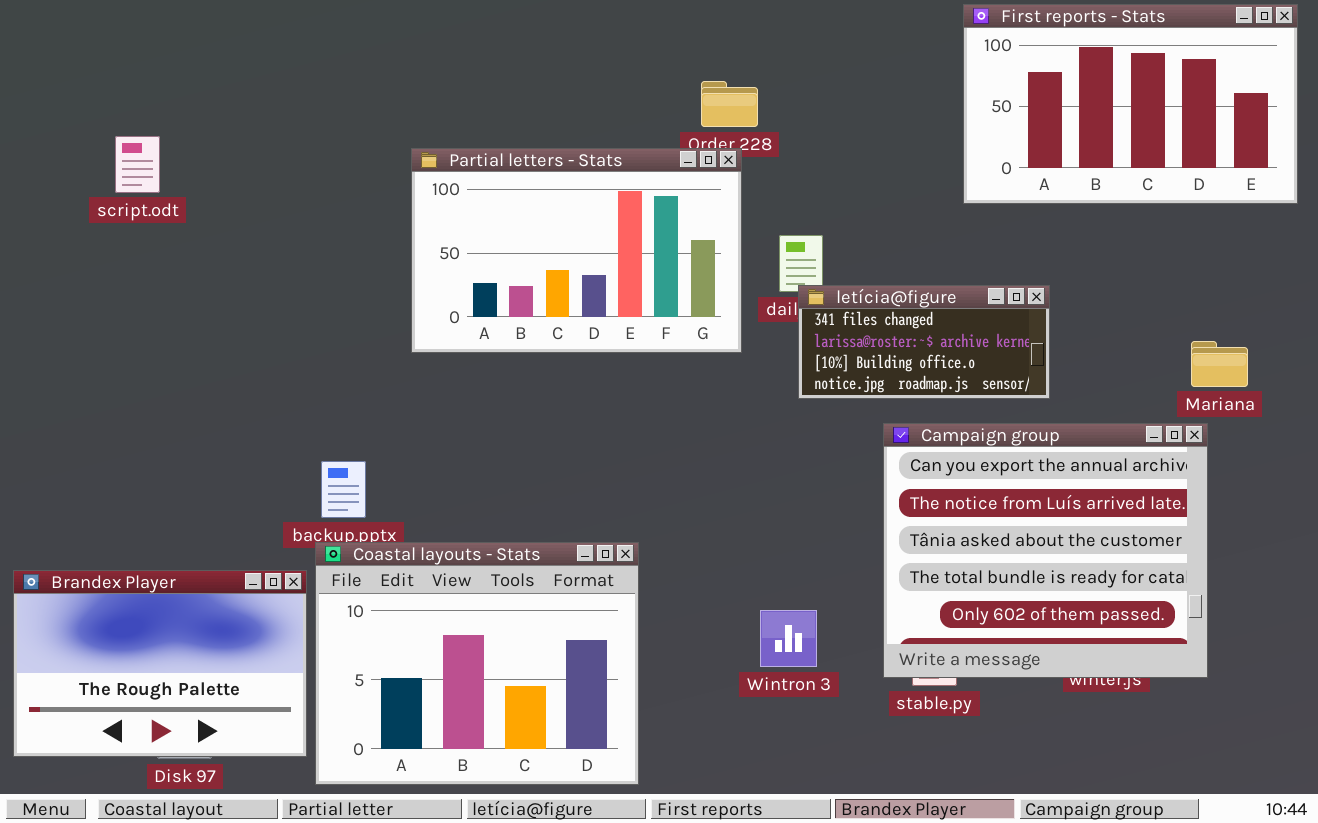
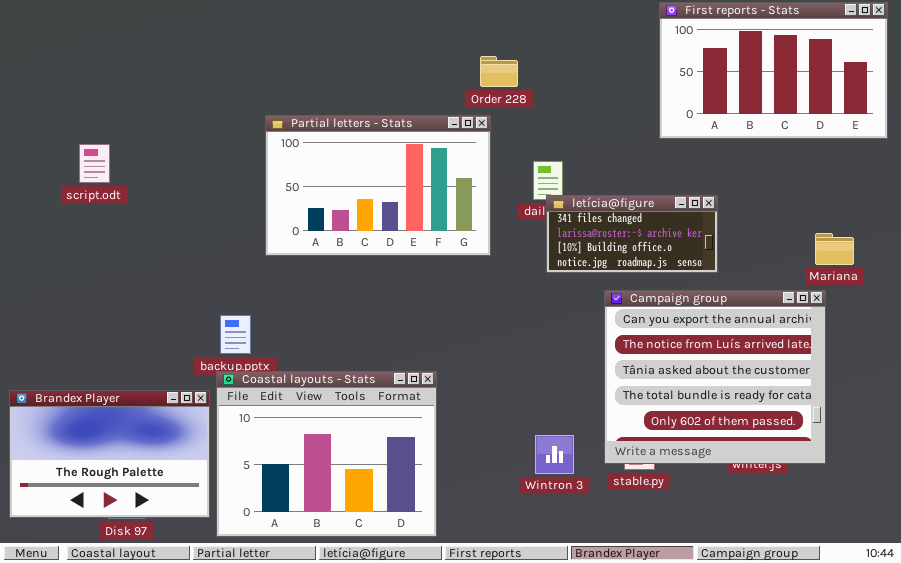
script.odt: [115,136,160,193] -> [79,144,110,183], moved
Partial letters - Stats: [411,148,742,353] -> [265,115,491,256], moved
Wintron 3: [760,610,817,667] -> [535,435,574,474], moved

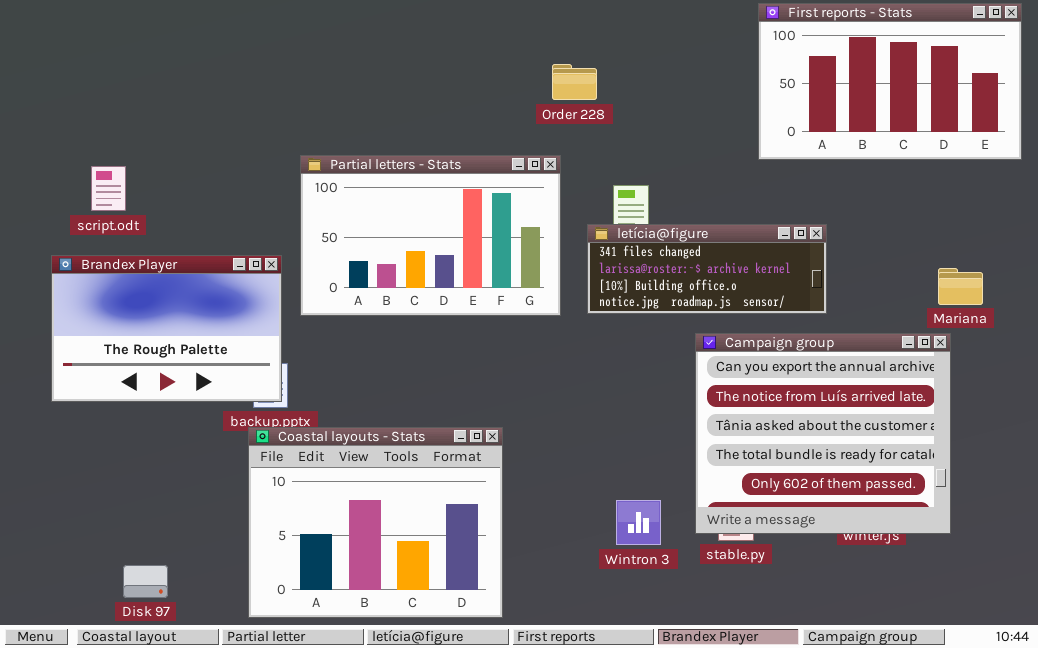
Partial letters - Stats: [265,115,491,256] -> [300,155,561,316], moved
letícia@figure: [546,195,718,273] -> [587,224,827,314], resized
Brandex Player: [9,390,210,518] -> [51,255,282,402], moved

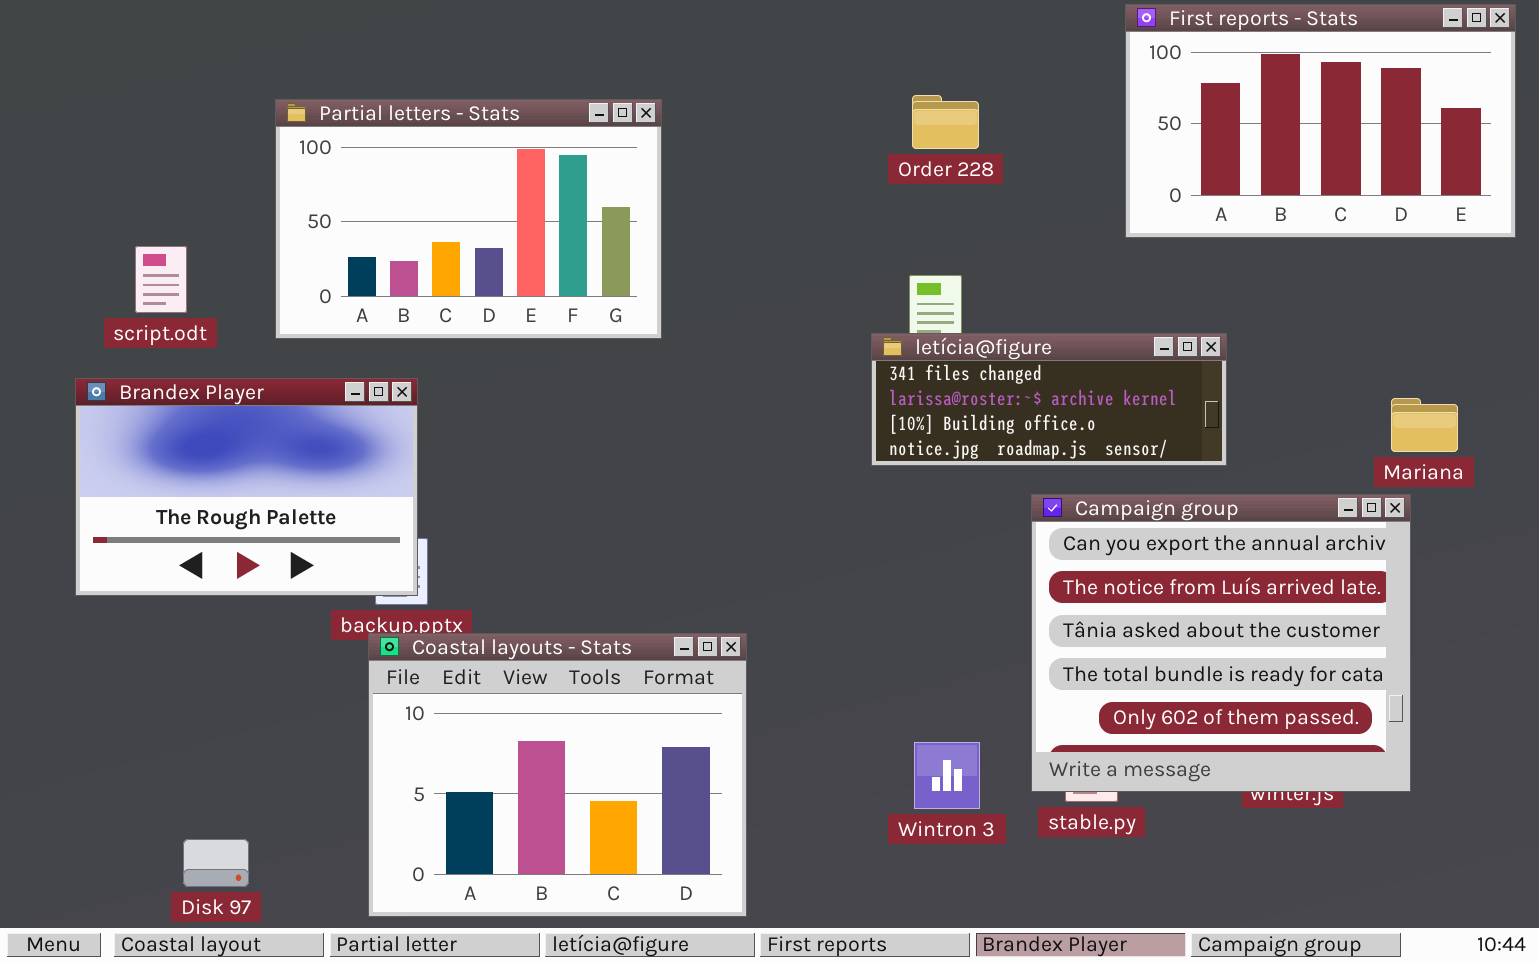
Order 228: [552,64,597,100] -> [912,95,979,149], moved
Partial letters - Stats: [300,155,561,316] -> [275,99,662,339], moved

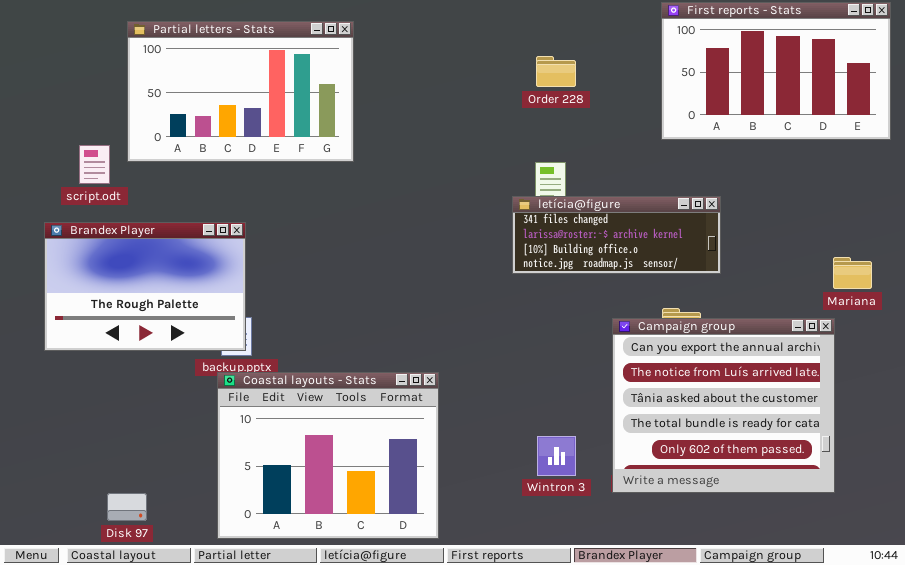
Partial letters - Stats: [275,99,662,339] -> [127,21,354,162], moved
Mariana: [1391,398,1458,452] -> [833,257,872,289], moved
Campaign group: [1031,494,1411,792] -> [612,318,835,493], moved

